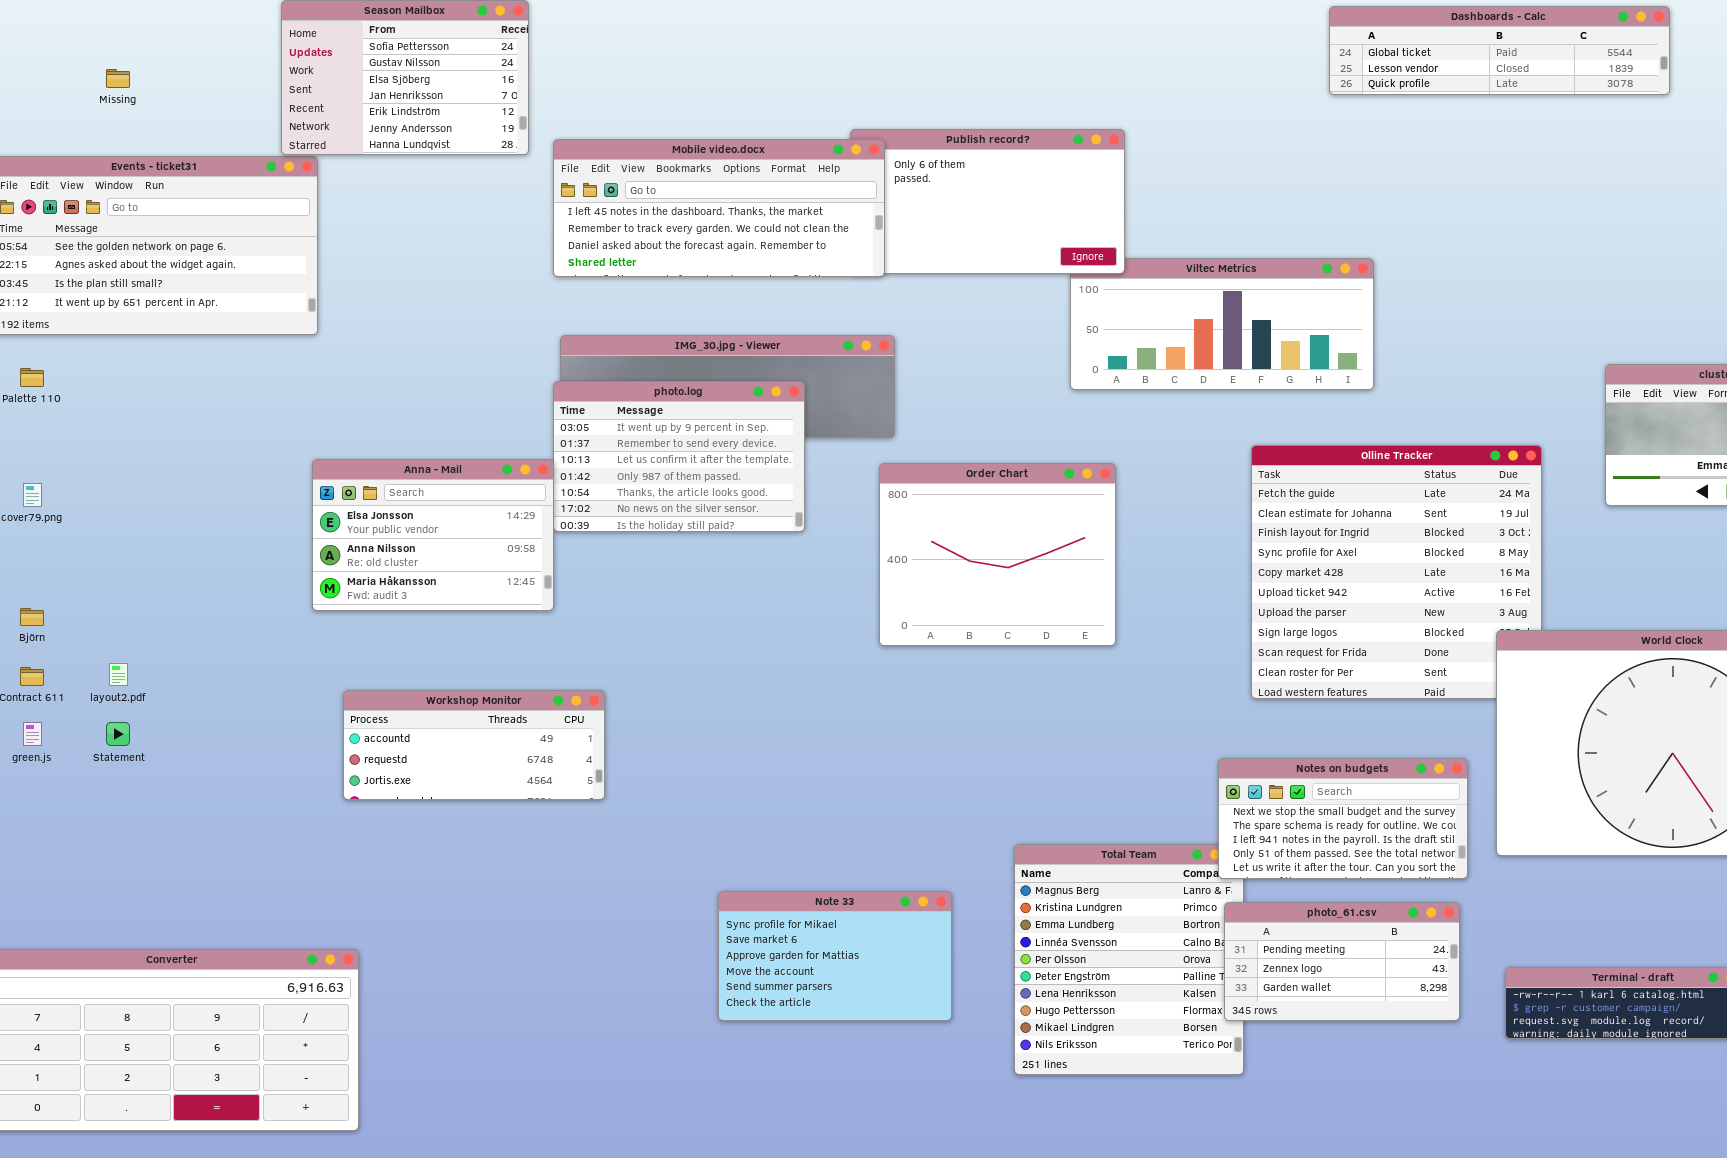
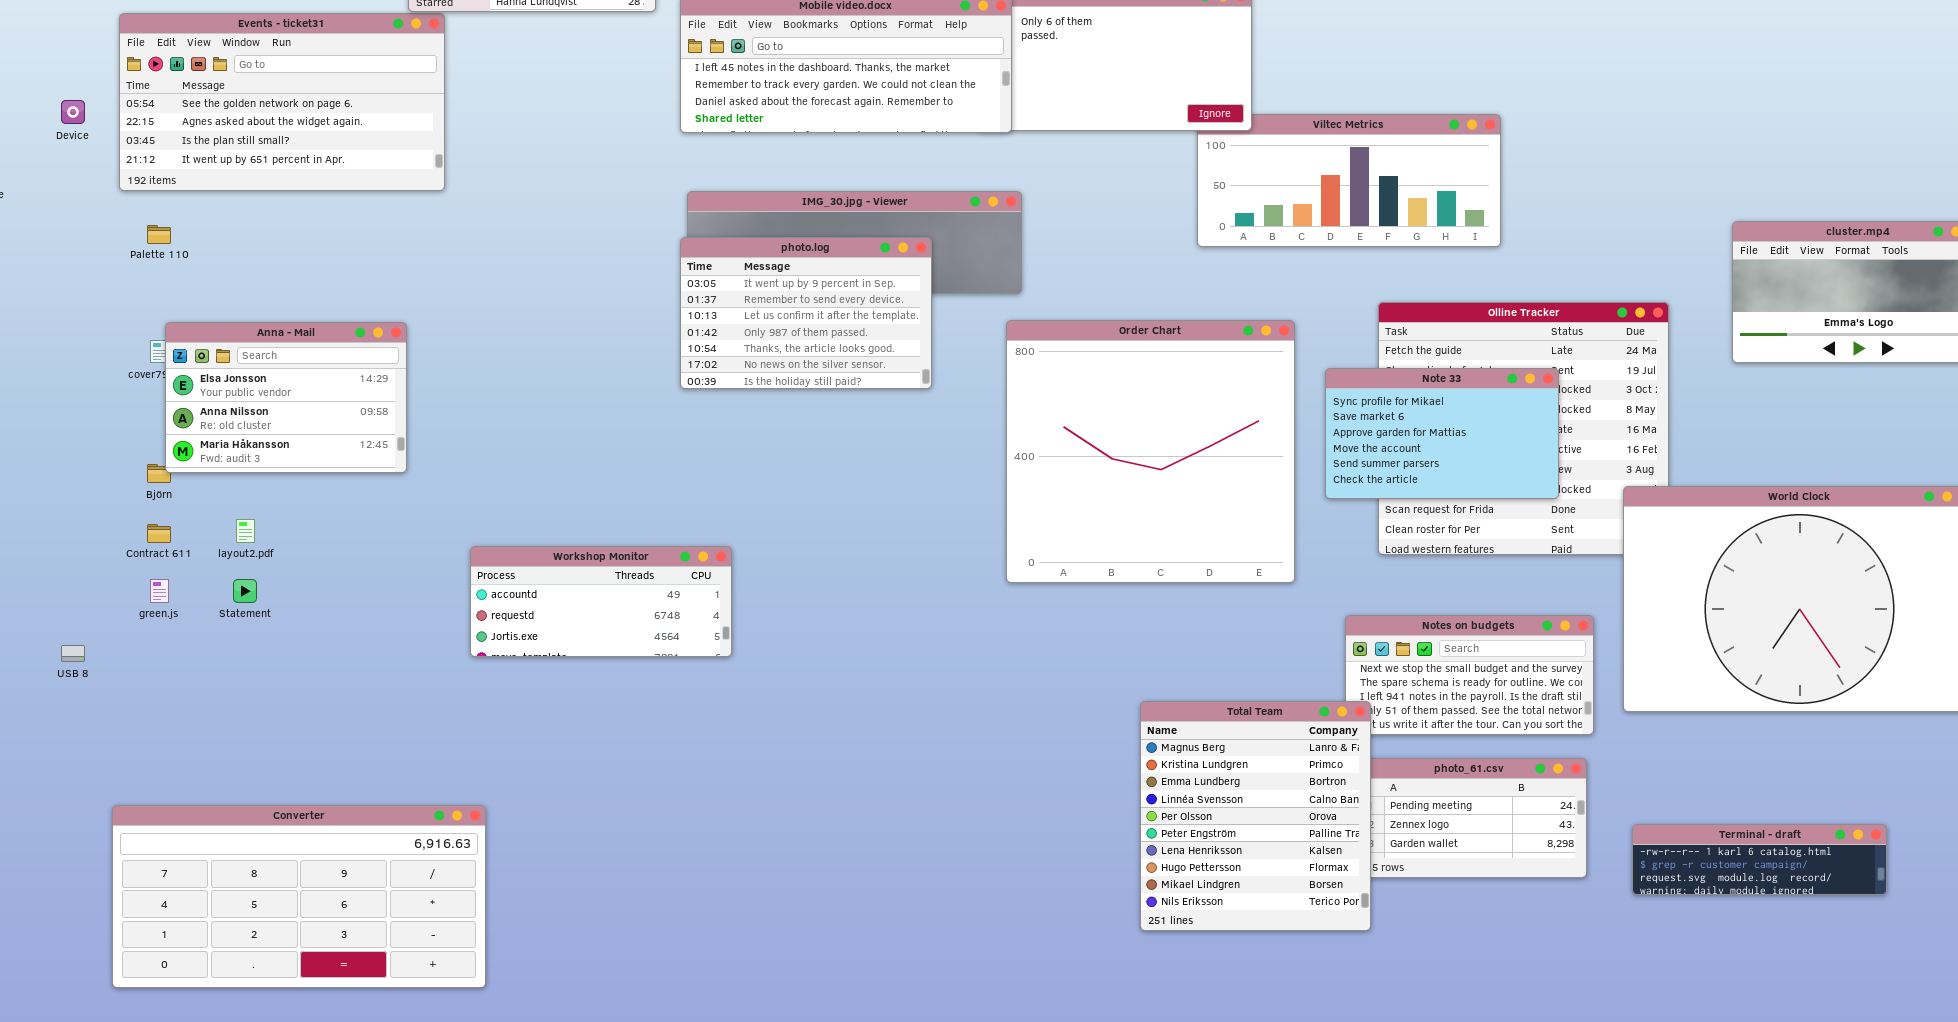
Anna - Mail: [312,459,554,611] -> [165,322,407,473], moved
Order Chart: [879,463,1116,646] -> [1006,320,1295,583], resized
Total Team: [1014,844,1244,1075] -> [1140,701,1371,931], raised
Note 33: [718,891,952,1021] -> [1325,368,1559,499], moved

